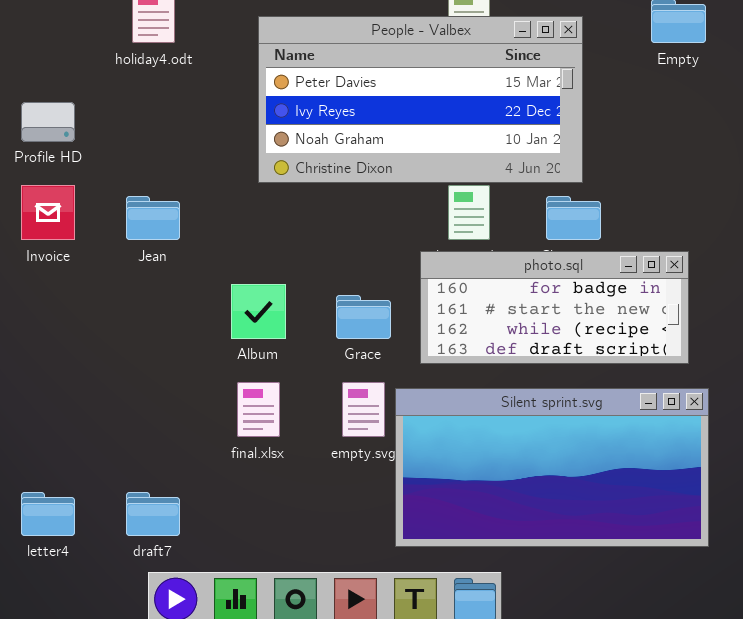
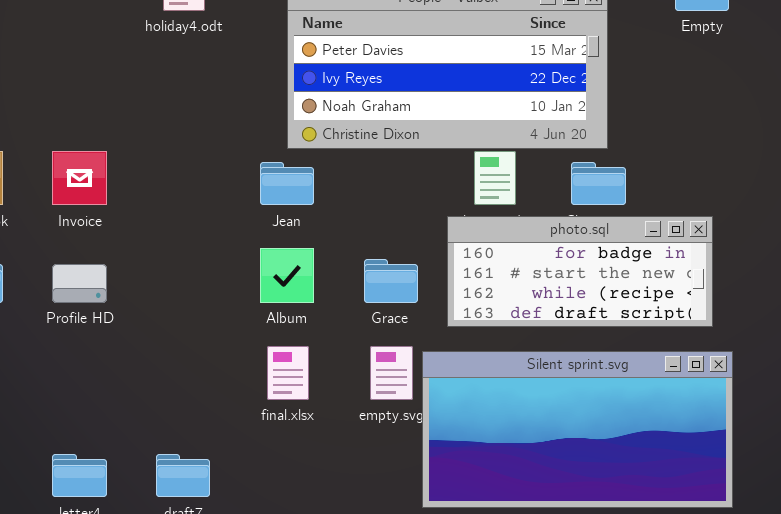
Profile HD: [21,102,75,142] -> [52,264,107,303], moved
Jean: [126,196,180,240] -> [260,162,314,205], moved

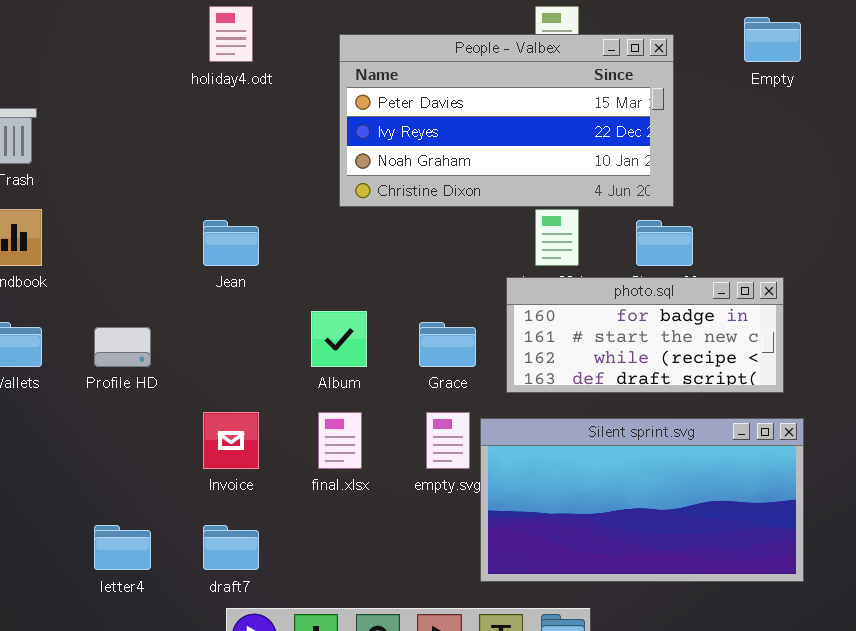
Invoice: [52,151,107,205] -> [203,412,259,469], moved
Jean: [260,162,314,205] -> [203,220,259,266], moved

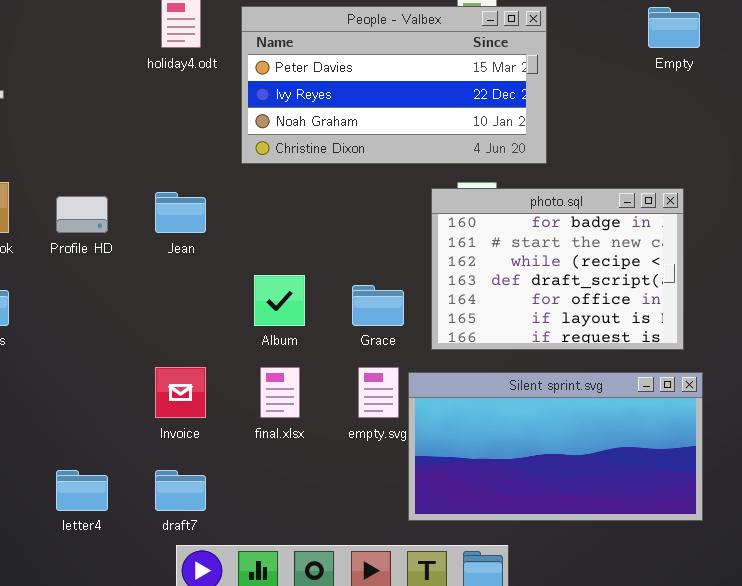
People - Valbex: [339,34,674,207] -> [241,6,547,164], moved
photo.sql: [506,277,784,393] -> [431,188,684,350], resized
Profile HD: [94,327,151,367] -> [56,196,108,233], moved

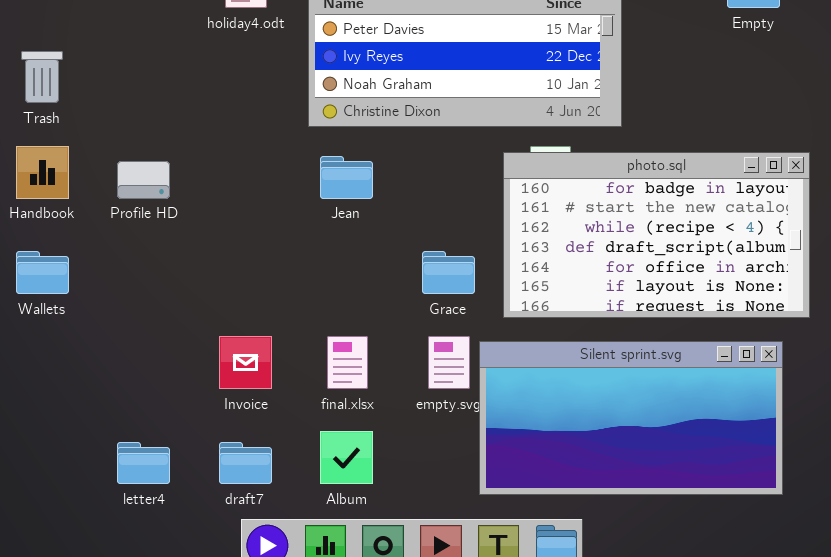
photo.sql: [431,188,684,350] -> [503,152,810,318], resized
Jean: [155,192,206,233] -> [320,156,373,199], moved
Album: [254,275,305,326] -> [320,431,373,484], moved

